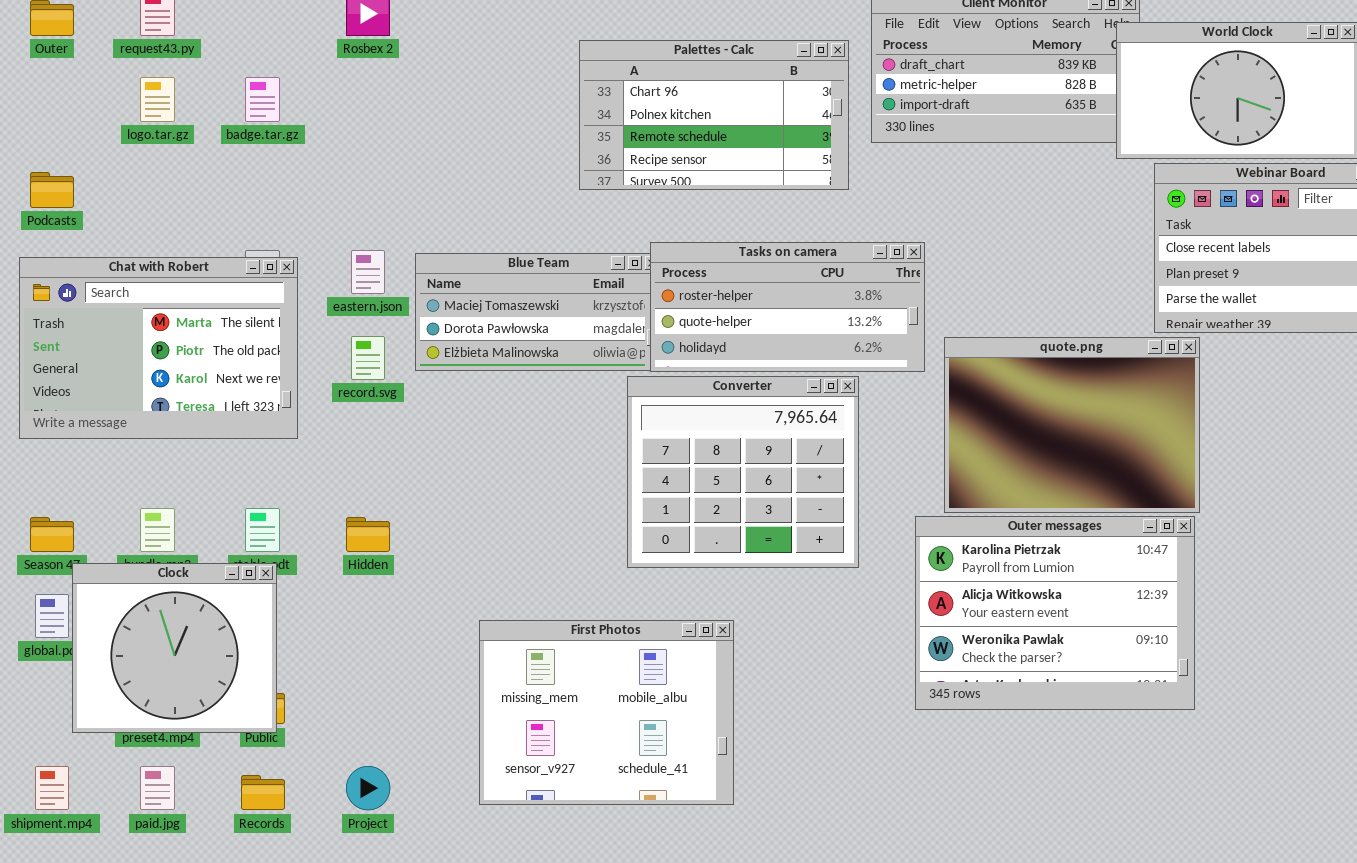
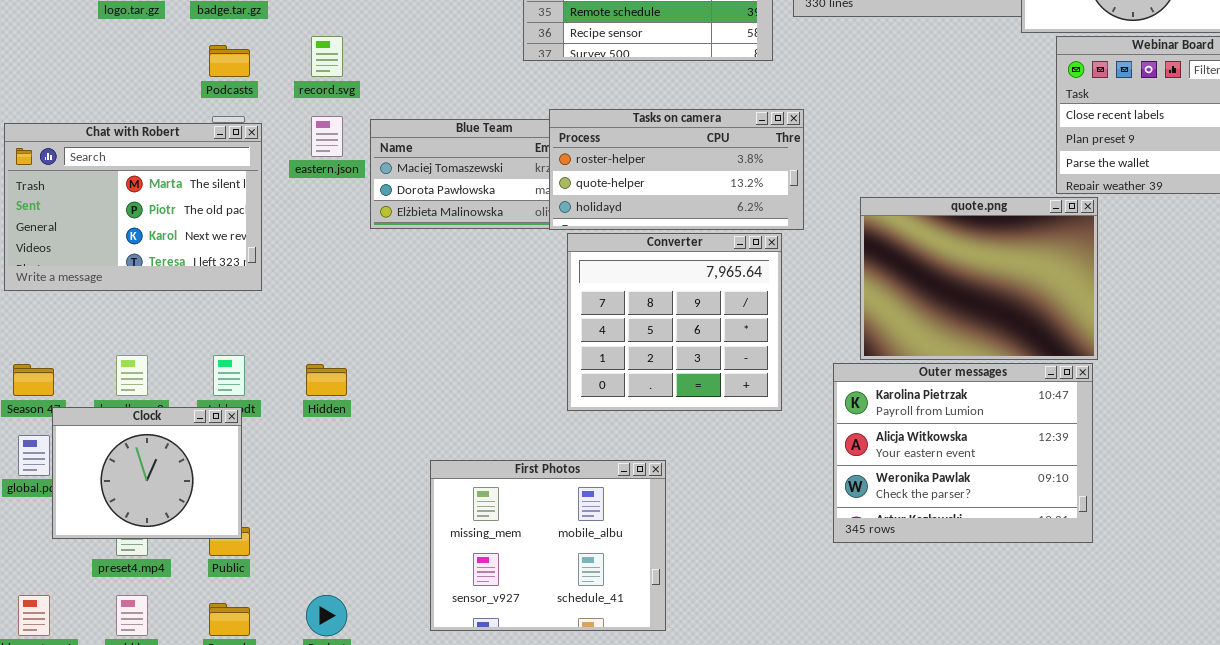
Podcasts: [30,172,74,208] -> [209,45,250,77], moved
Tasks on camera: [650,242,925,372] -> [549,109,804,230], moved
record.svg: [351,336,385,380] -> [311,36,343,77], moved
Clock: [72,563,277,733] -> [52,407,242,539], resized

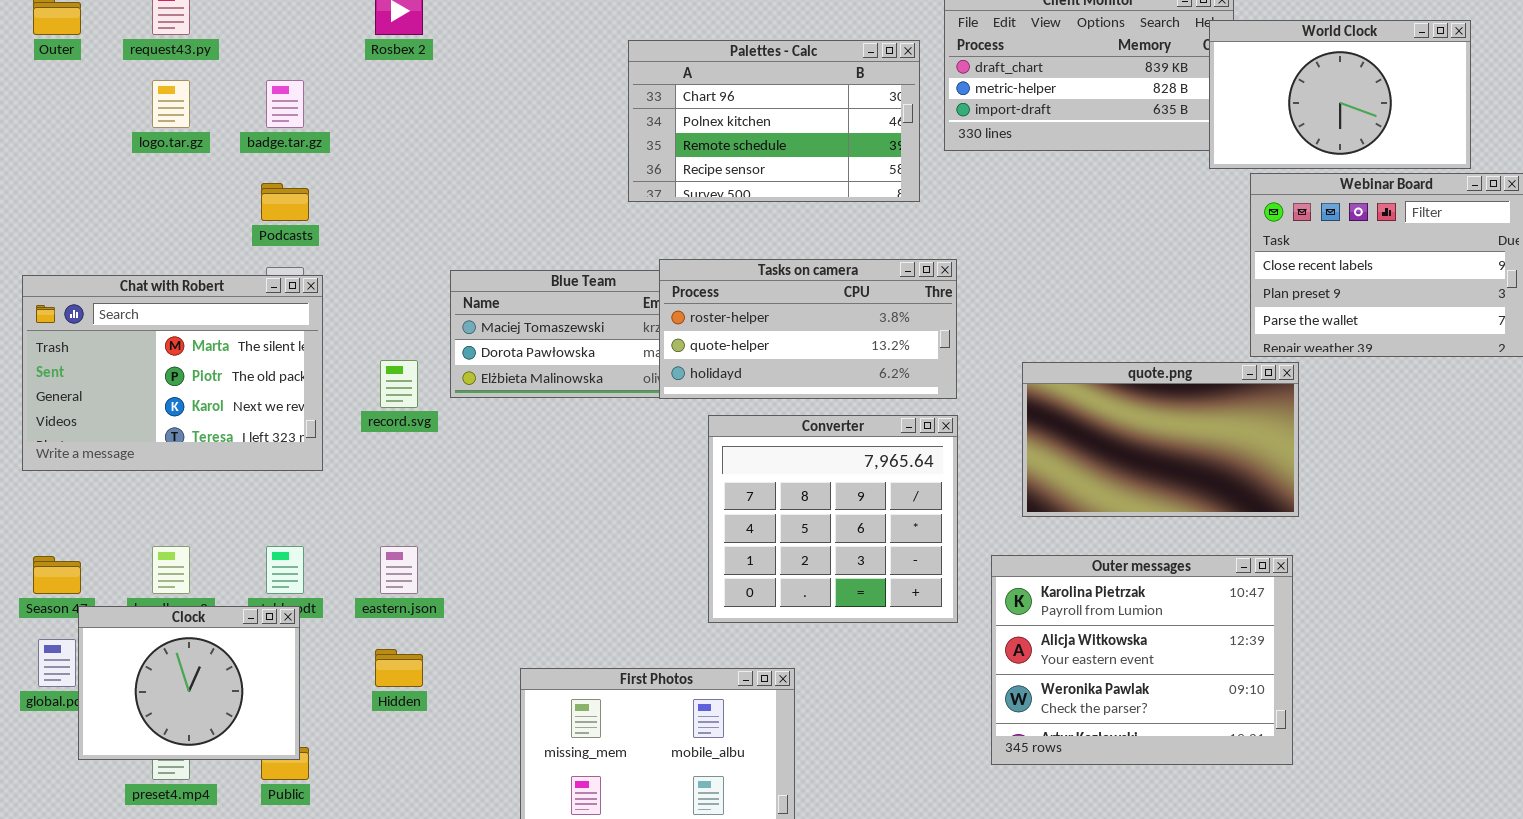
record.svg: [311,36,343,77] -> [380,360,418,408], moved
eastern.json: [311,116,343,157] -> [380,546,418,594], moved
quote.png: [860,197,1098,360] -> [1022,362,1299,517], resized
Converter: [567,233,782,411] -> [708,415,958,623], moved
Hidden: [306,364,347,396] -> [375,649,423,687], moved

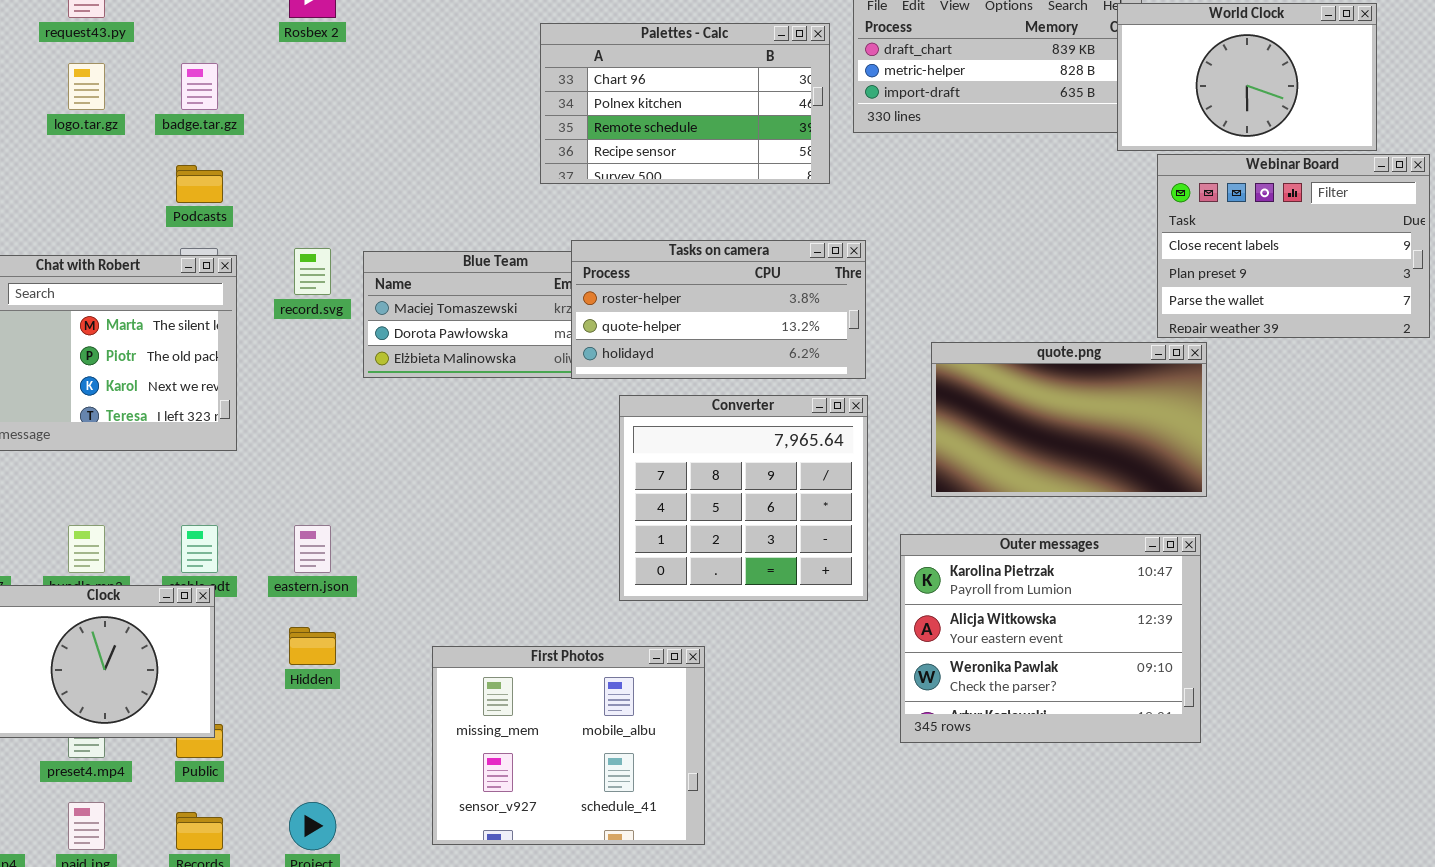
record.svg: [380,360,418,408] -> [294,248,331,295], moved

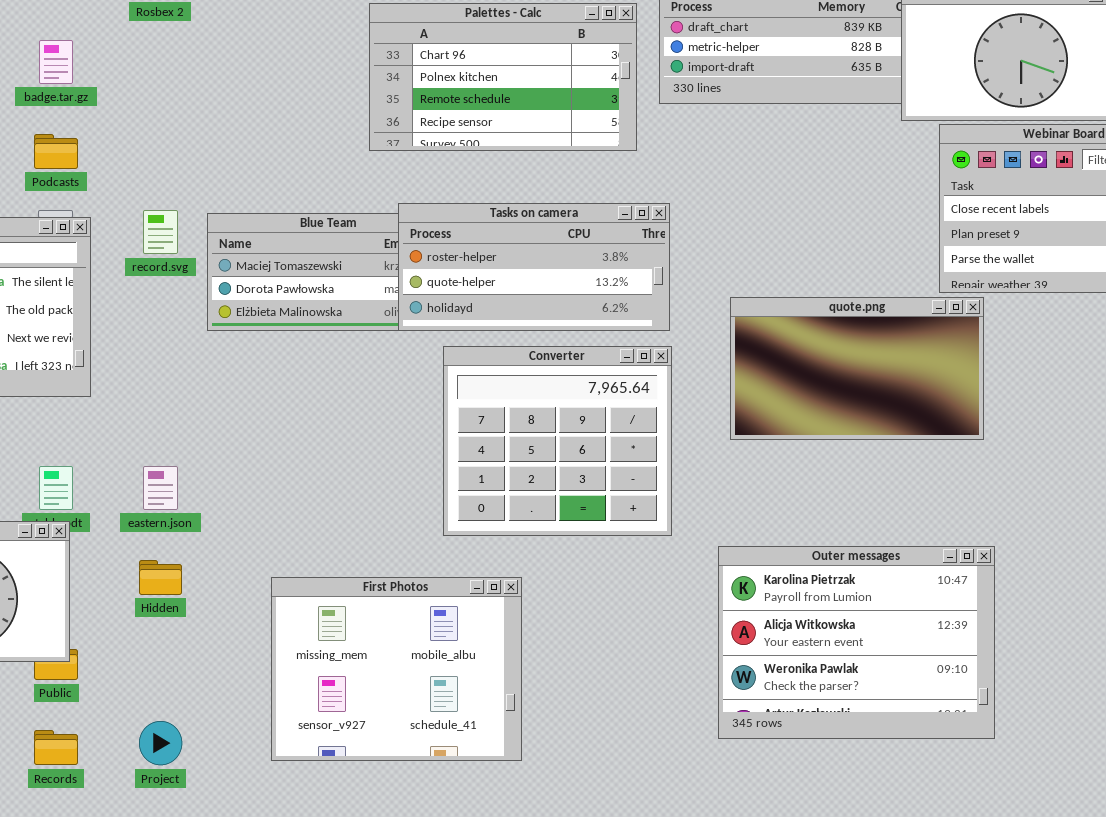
Outer messages: [900,534,1201,743] -> [718,546,995,739], moved

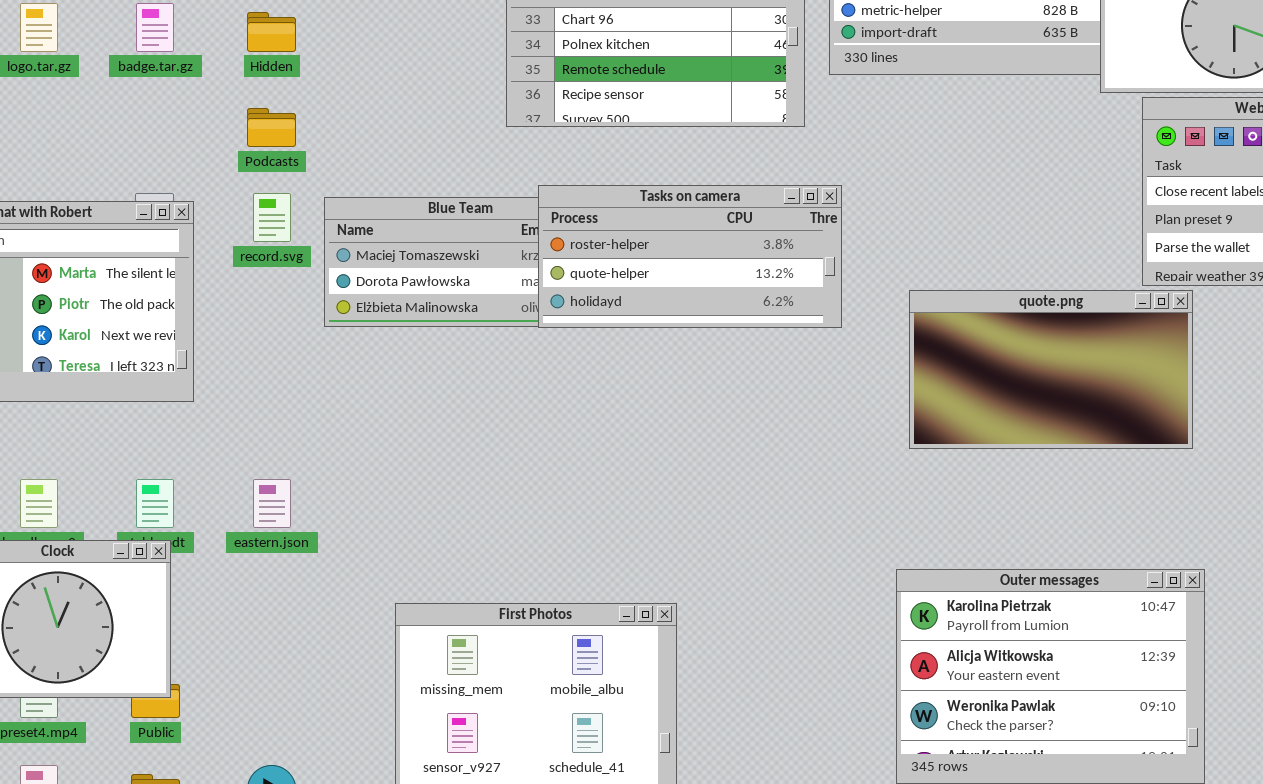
Podcasts: [34,134,78,169] -> [247,108,296,147], moved
Converter: [443,346,672,536] -> none, closed
Hidden: [139,560,182,595] -> [247,12,296,52], moved

